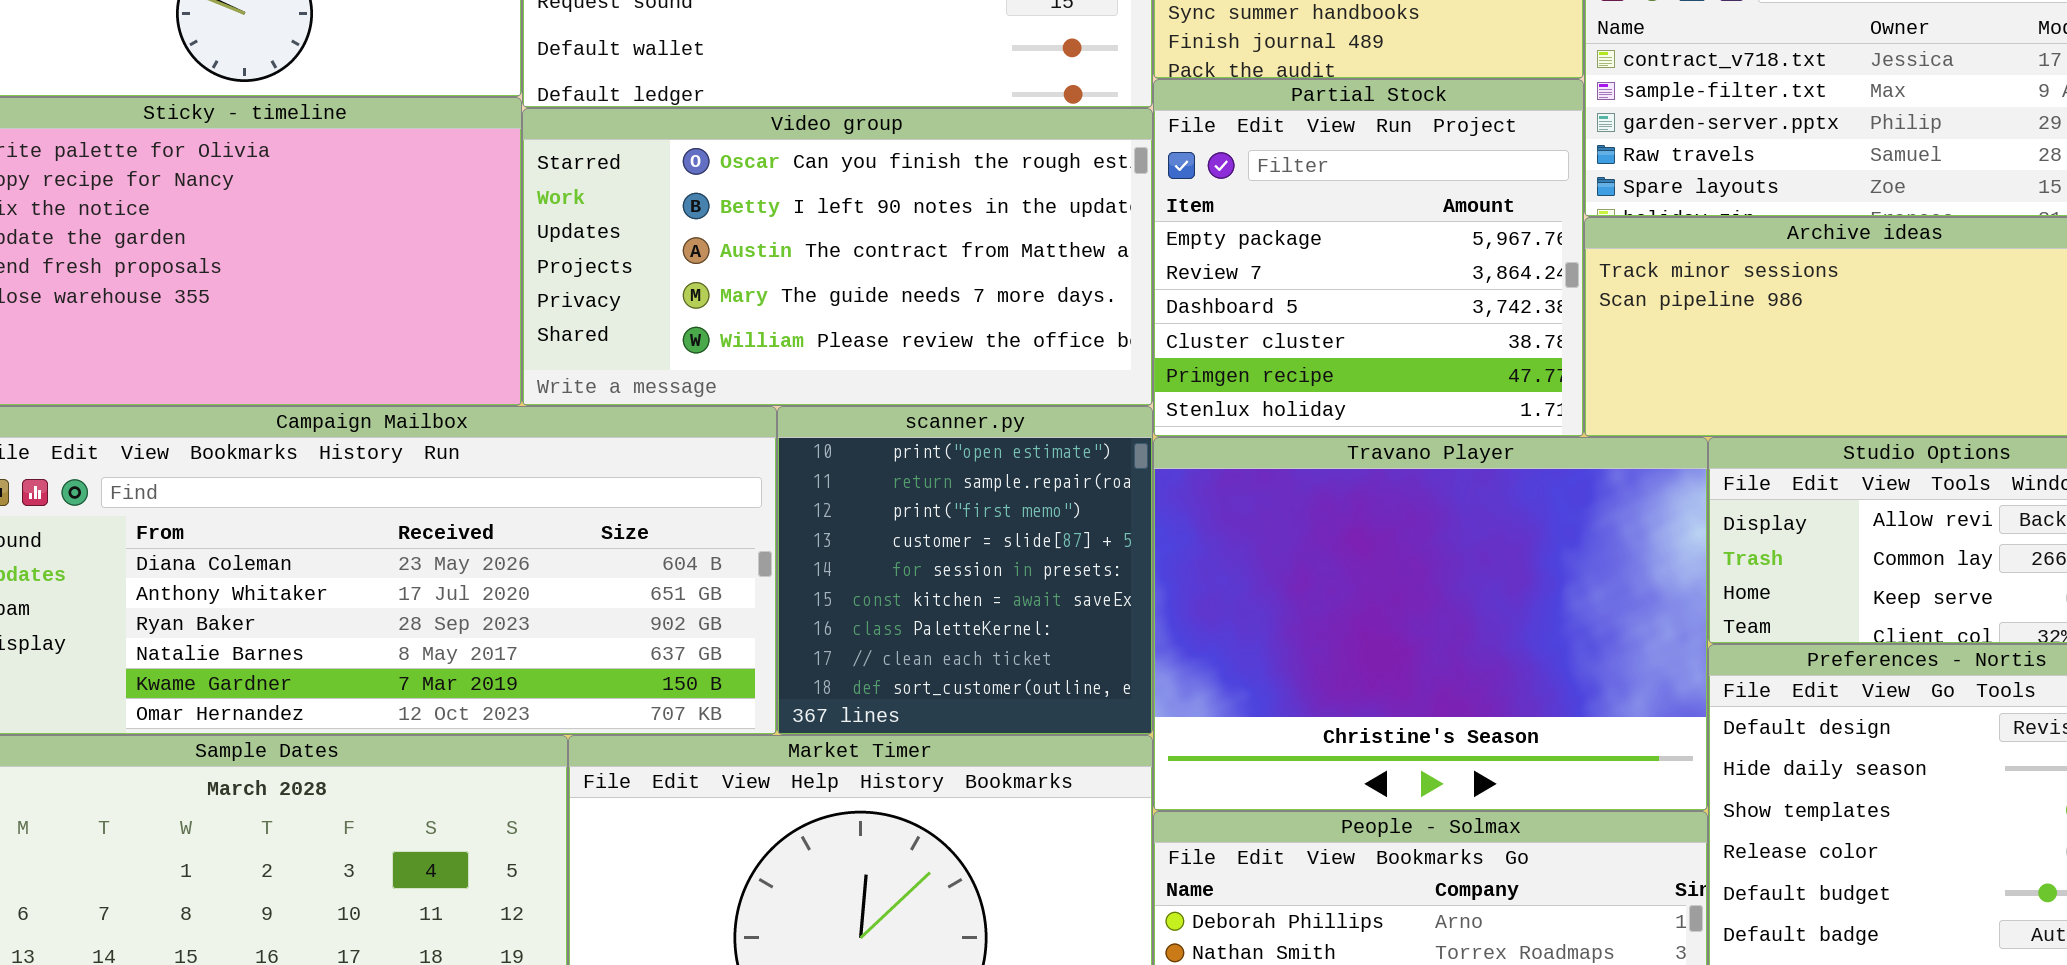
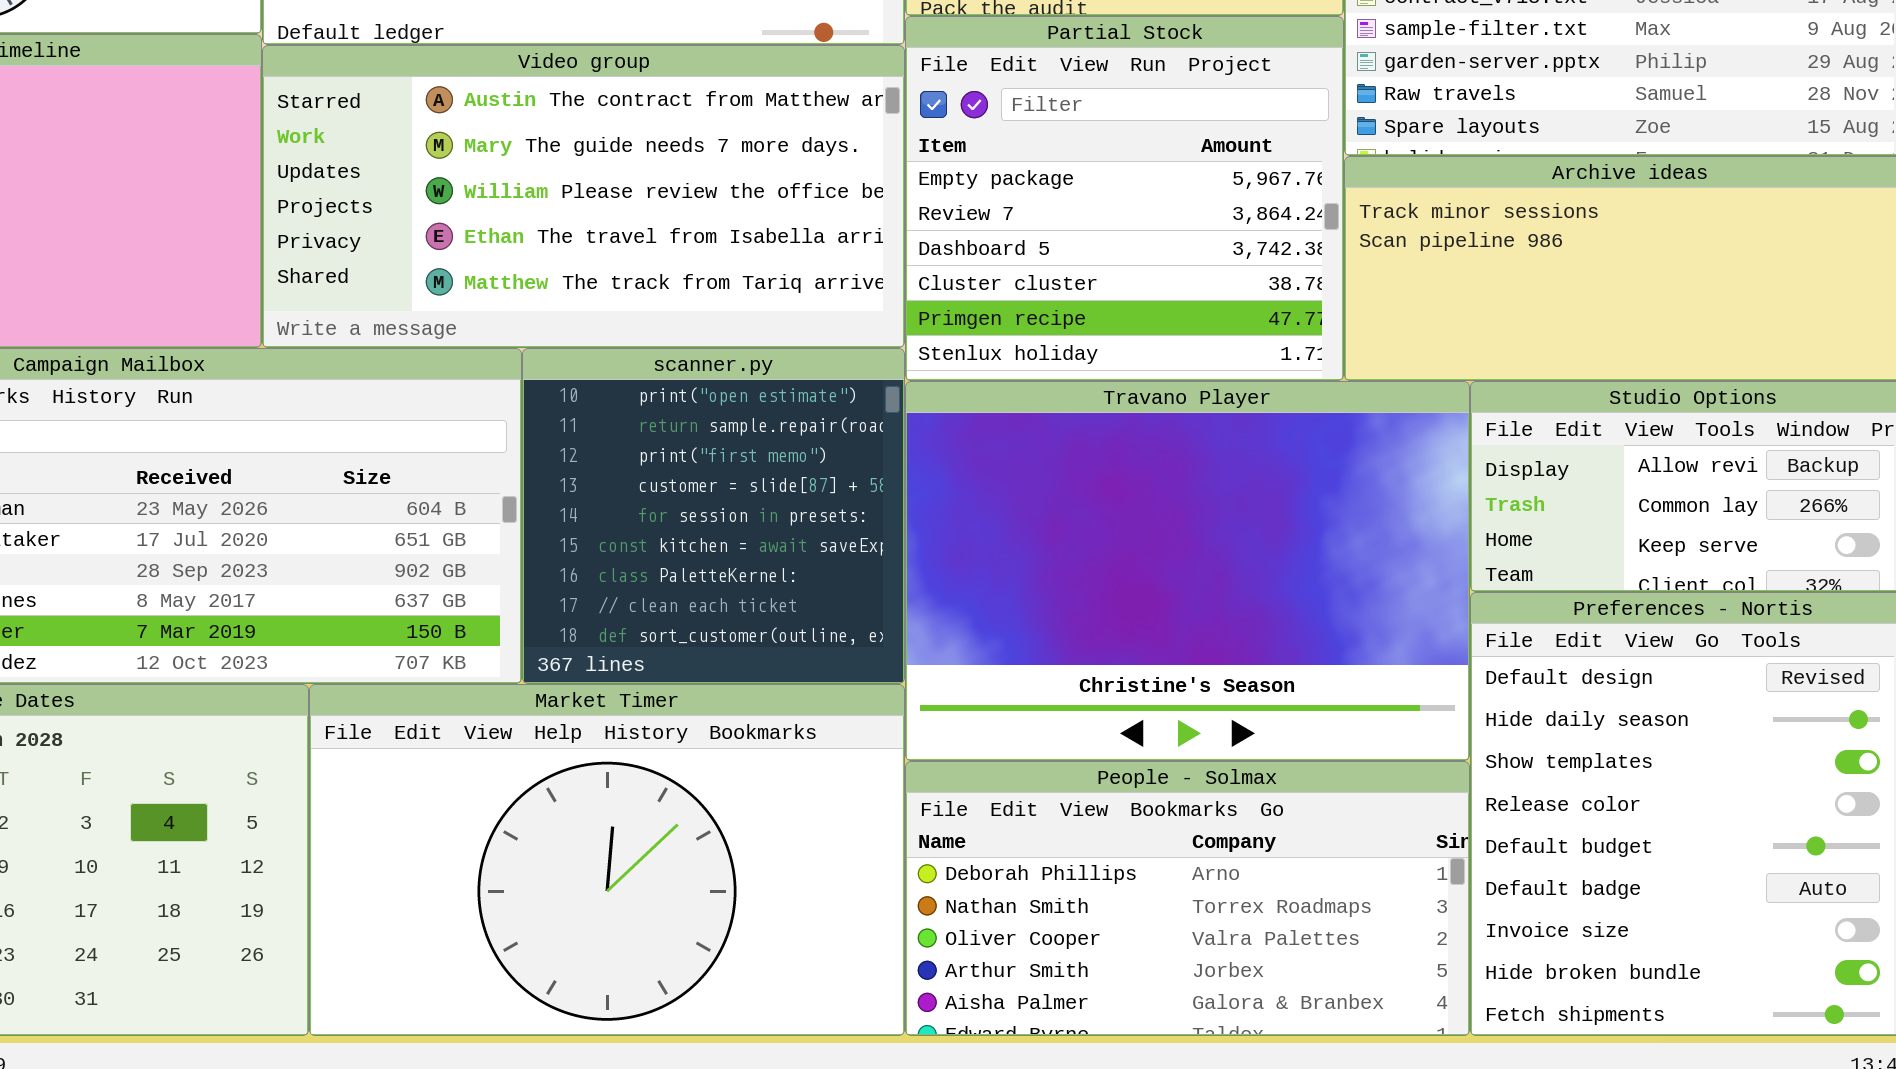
Video group: [522,108,1153,406] -> [262,45,905,348], scrolled down 2 rows

